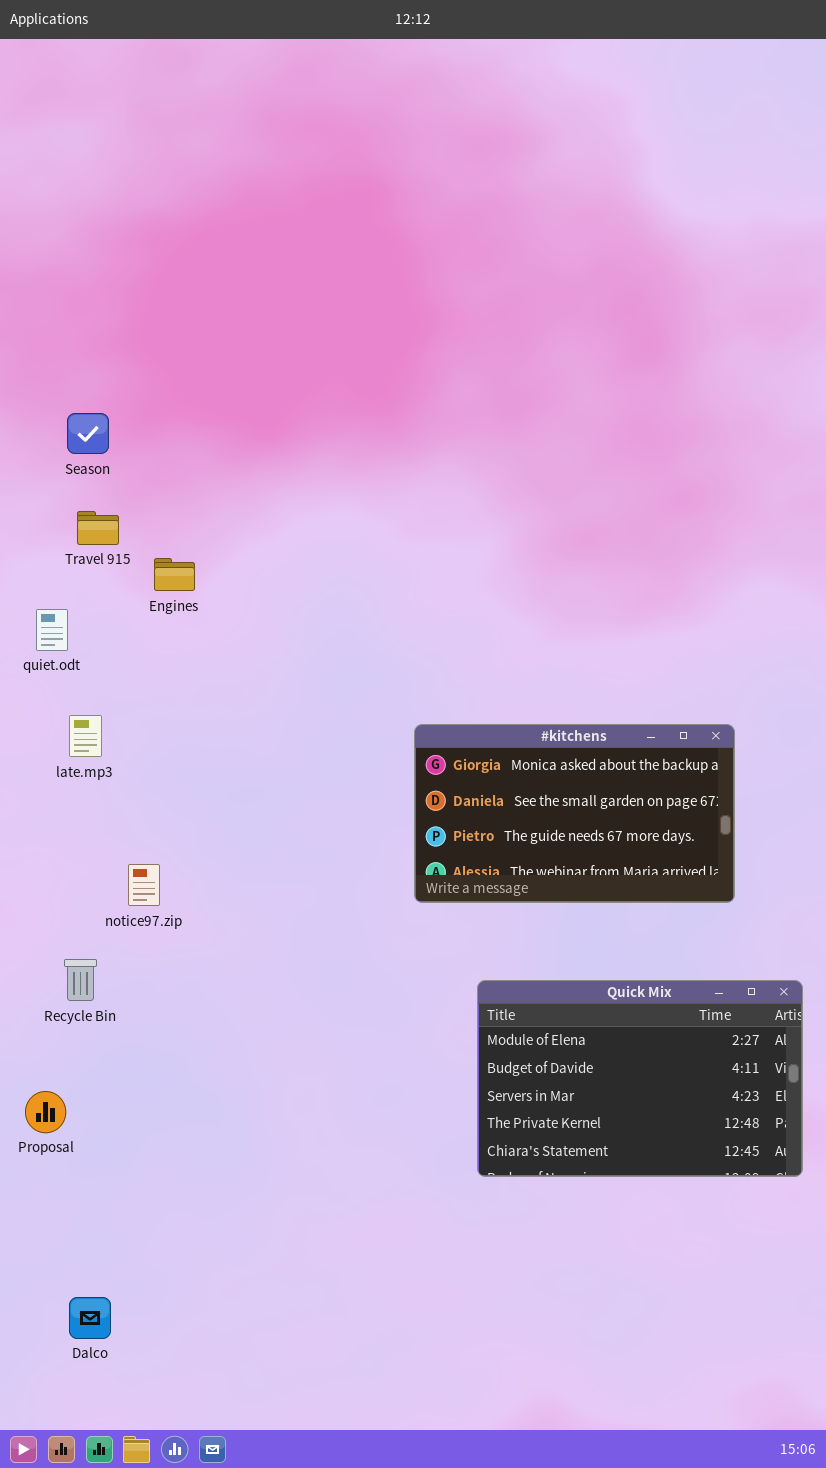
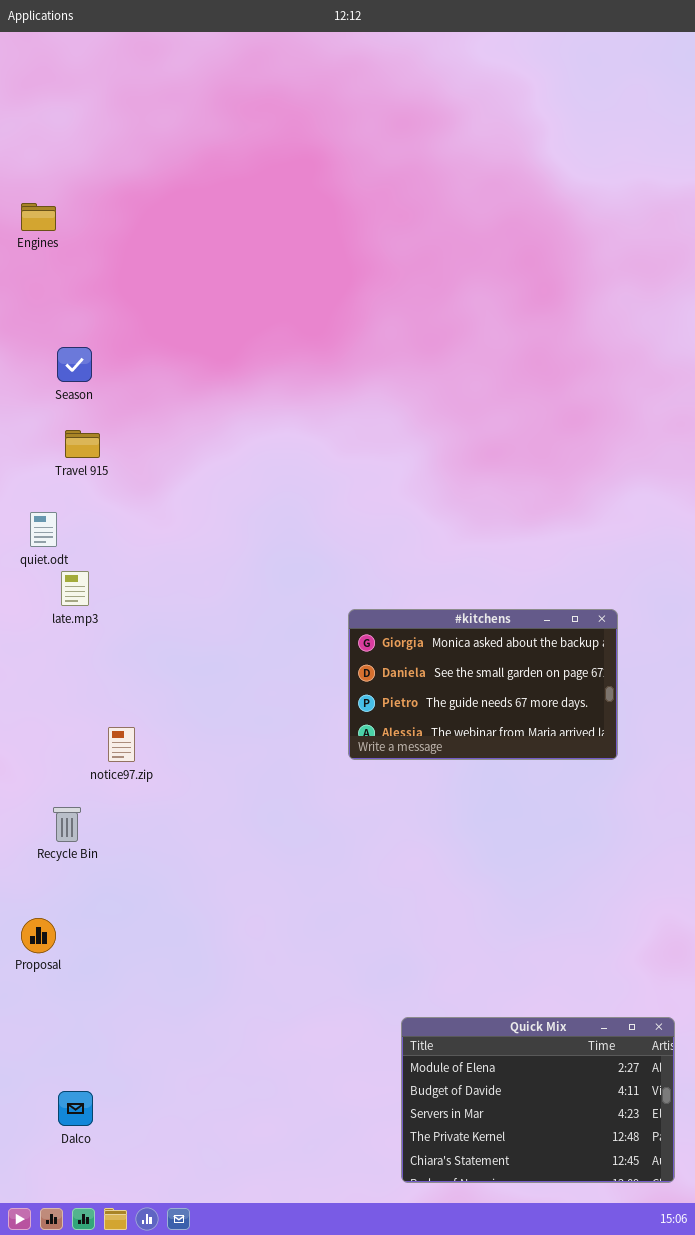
Engines: [154,558,195,591] -> [21,203,56,231], moved
late.mp3: [69,715,102,757] -> [61,571,89,606], moved
Quick Mix: [477,980,803,1177] -> [401,1017,675,1183], moved

